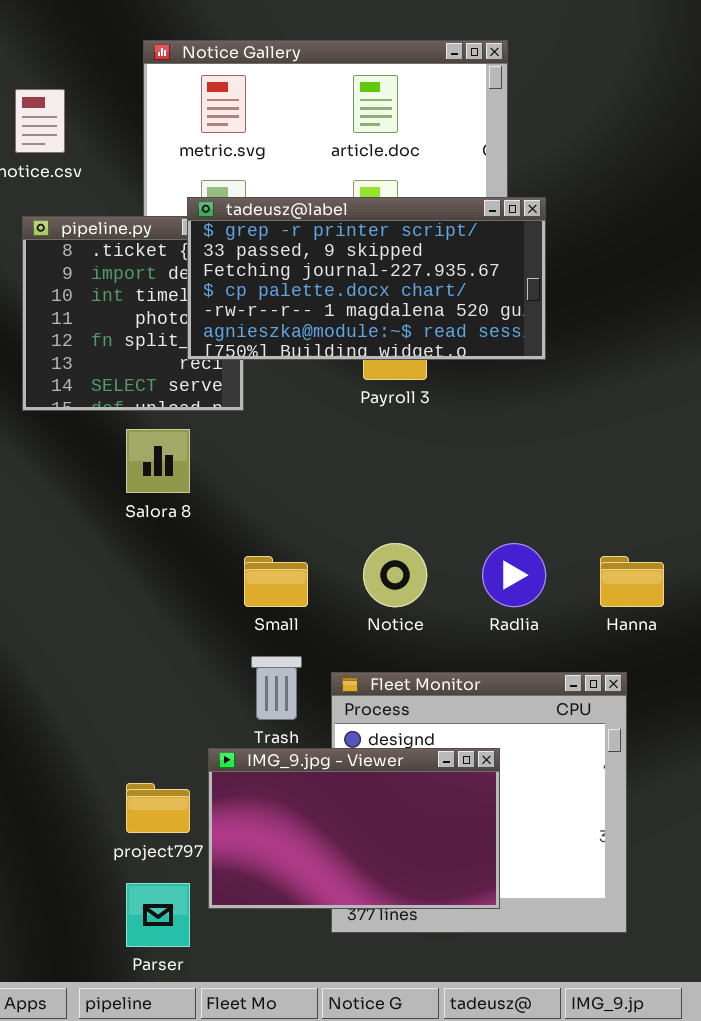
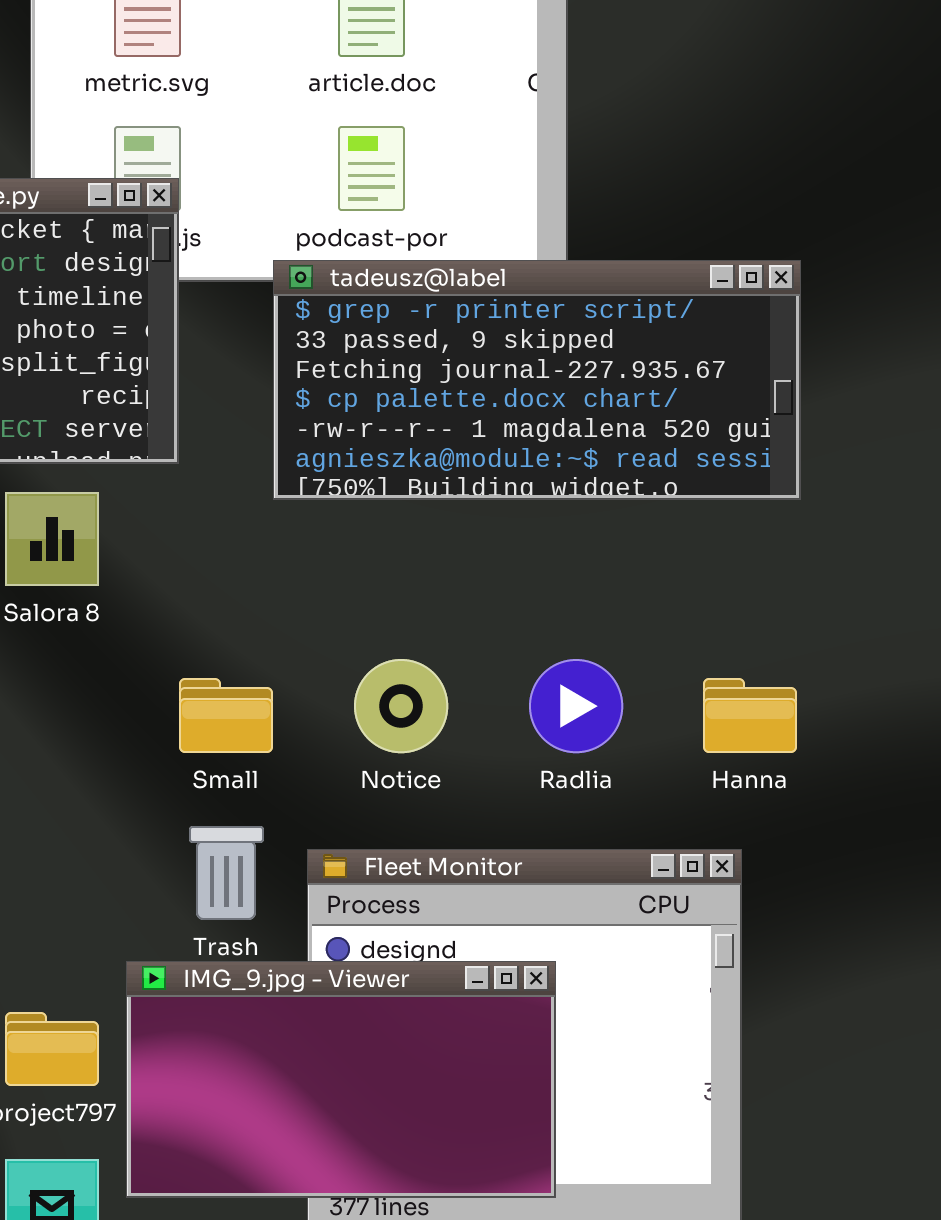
tadeusz@label: [187,197,546,360] -> [273,260,801,500], moved

